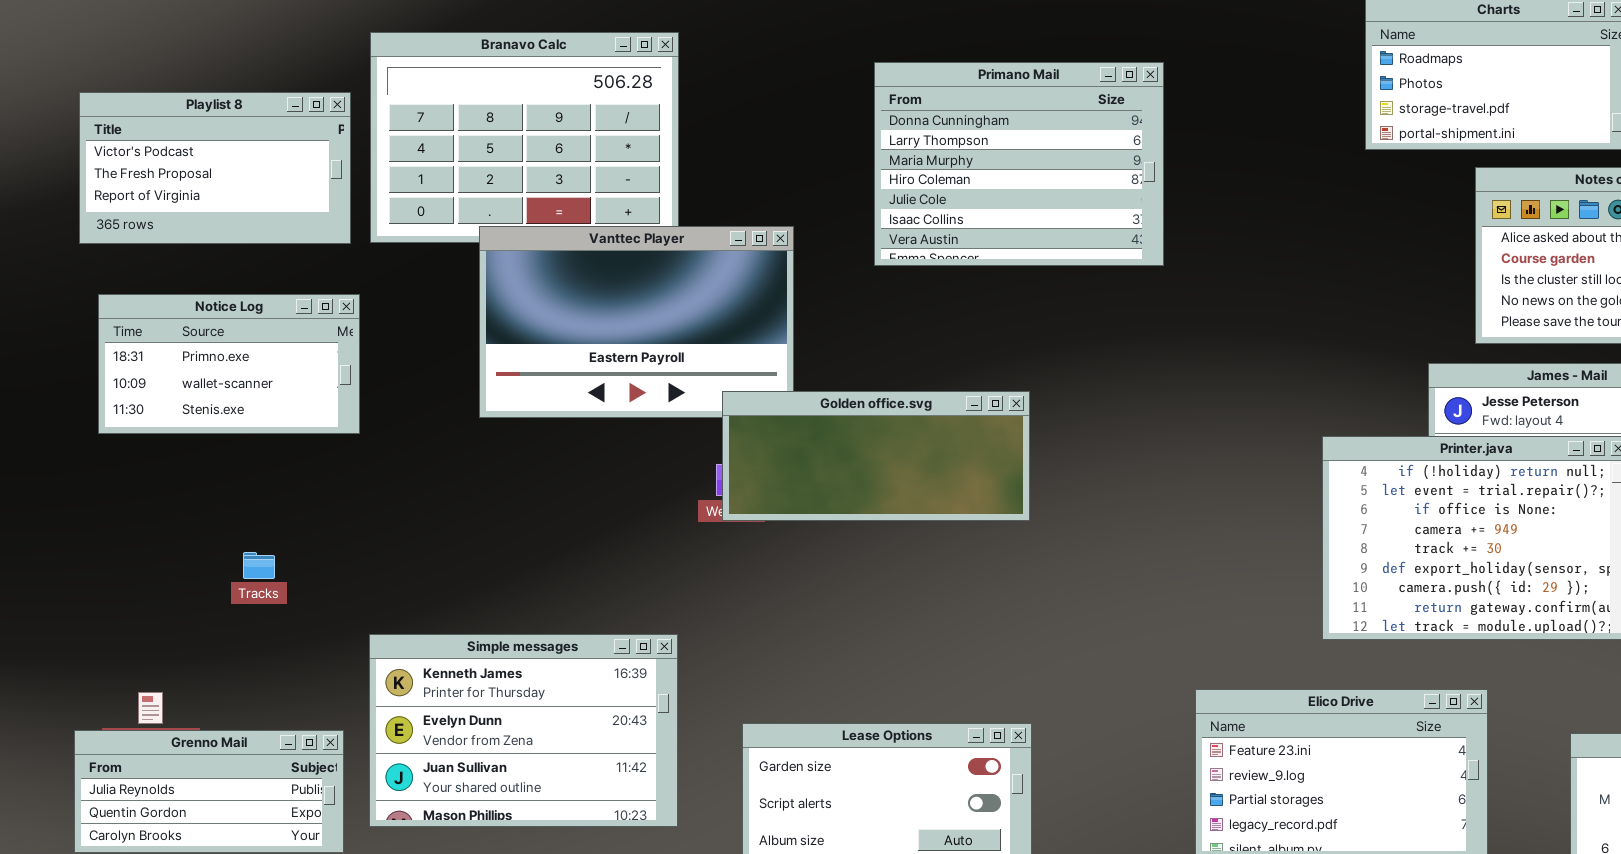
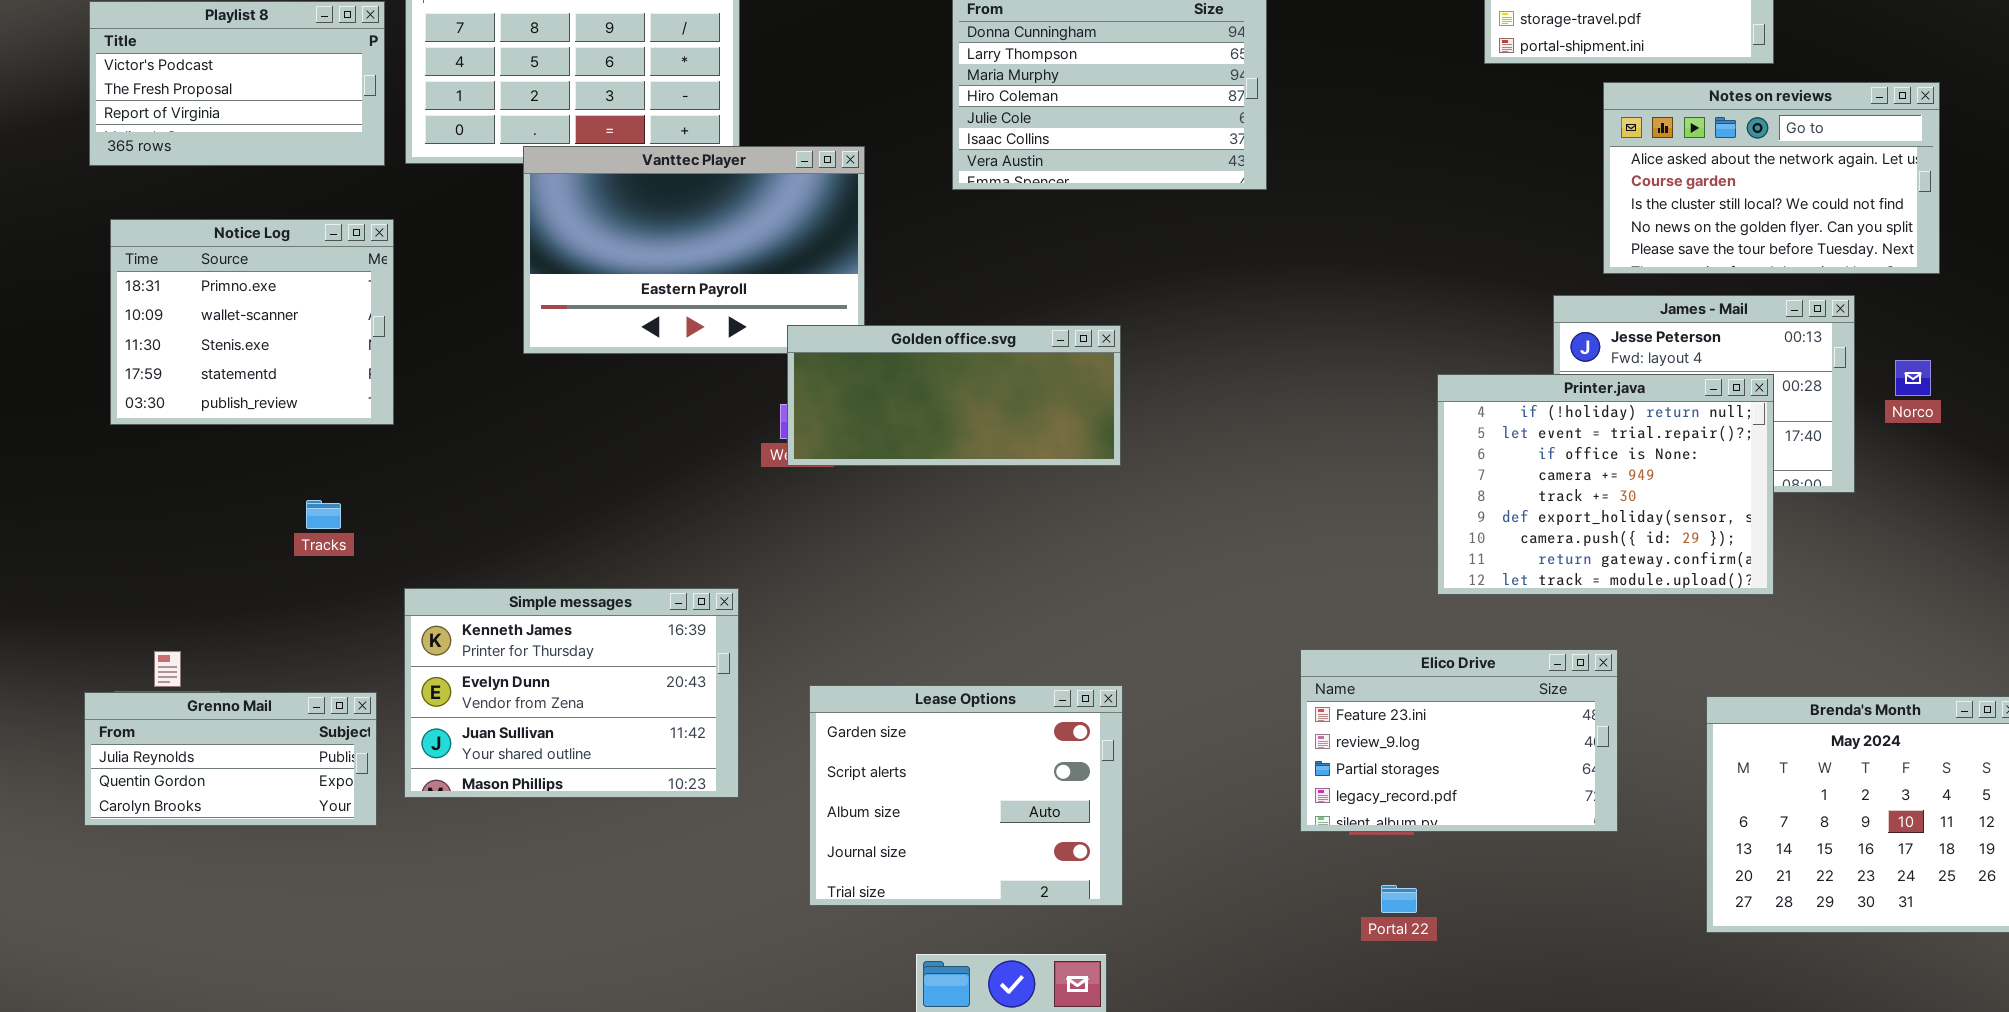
Notice Log: [98,294,360,434] -> [110,219,394,425], resized
Tracks: [243,552,275,579] -> [306,500,341,529], moved

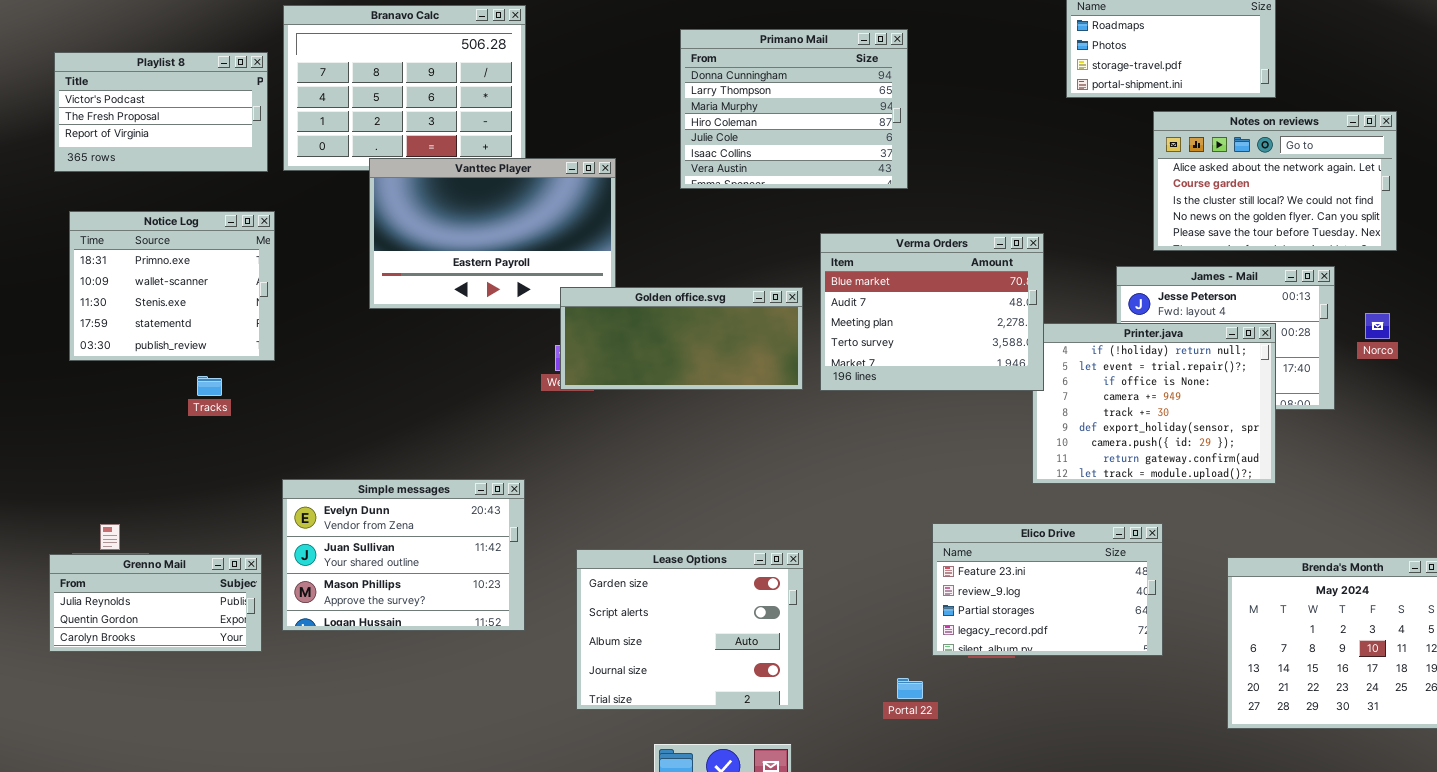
Verma Orders: none -> [820,233,1044,391], opened
Tracks: [306,500,341,529] -> [197,376,222,396], moved
Simple messages: [404,588,739,798] -> [282,479,525,631], scrolled down 1 row
Portal 22: [1381,885,1417,913] -> [897,678,923,699], moved

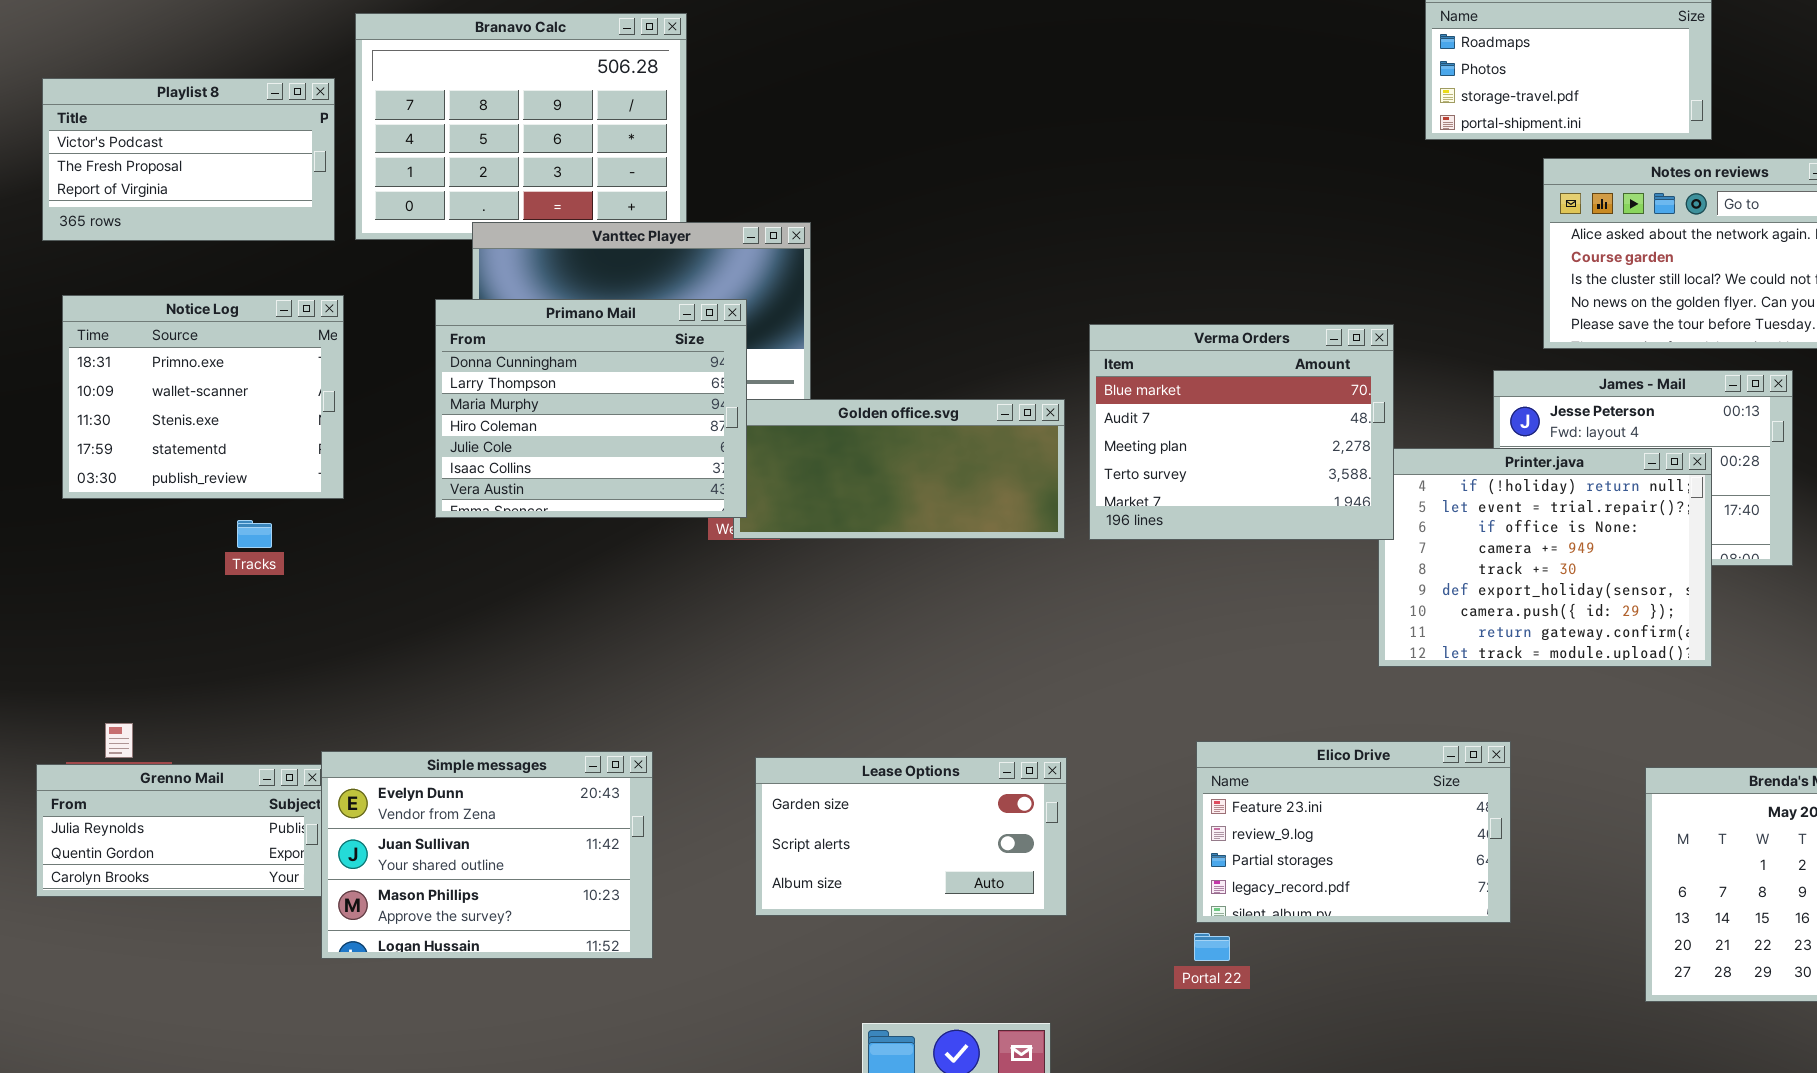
Primano Mail: [680,29,908,189] -> [435,299,747,518], moved
Simple messages: [282,479,525,631] -> [321,751,653,959], moved
Elico Drive: [932,523,1163,656] -> [1196,741,1511,923], moved
Lease Options: [576,549,804,710] -> [755,757,1067,916], resized

